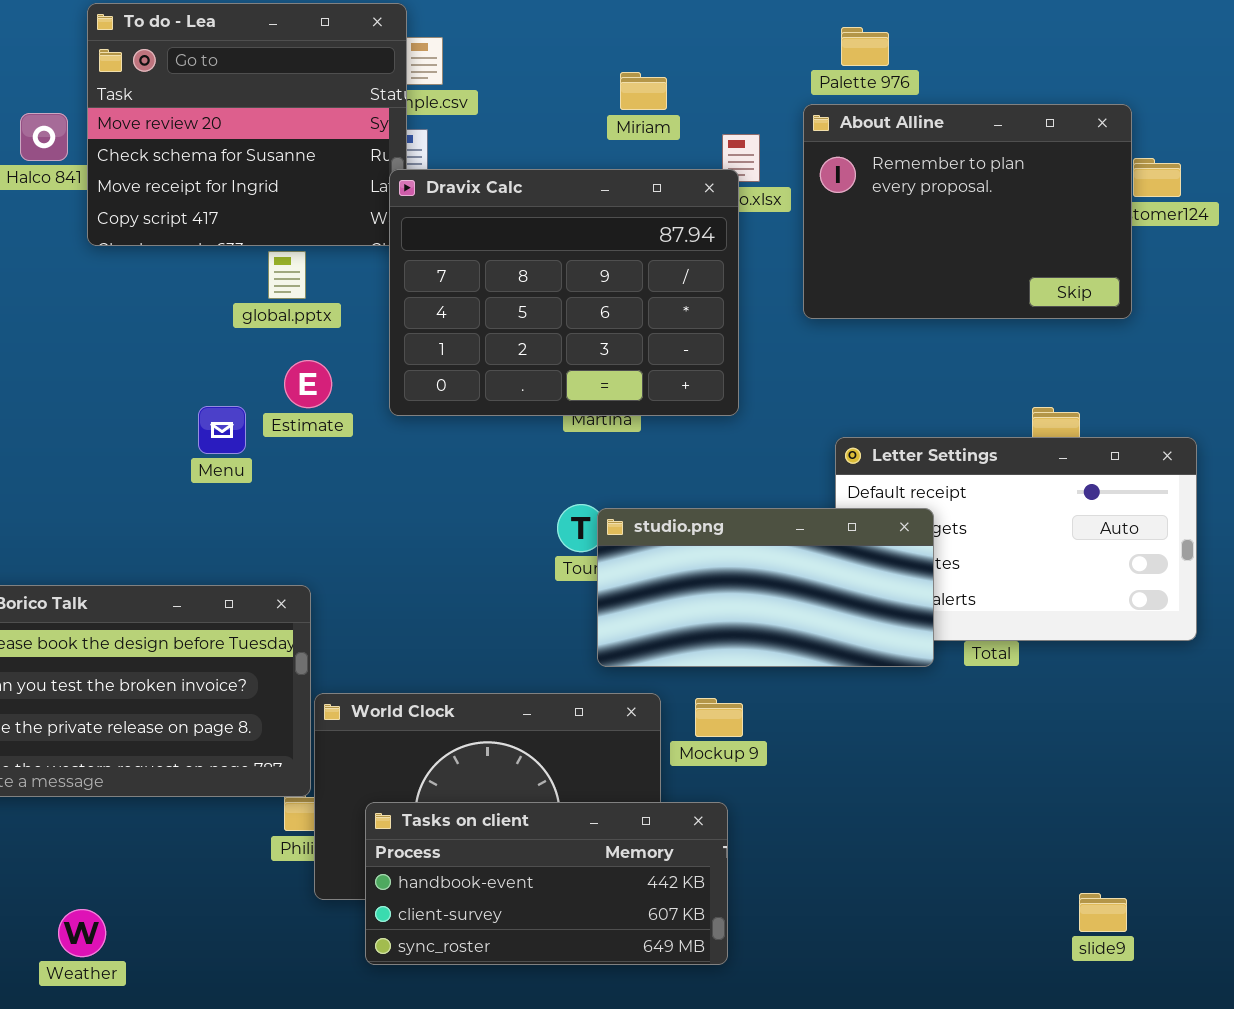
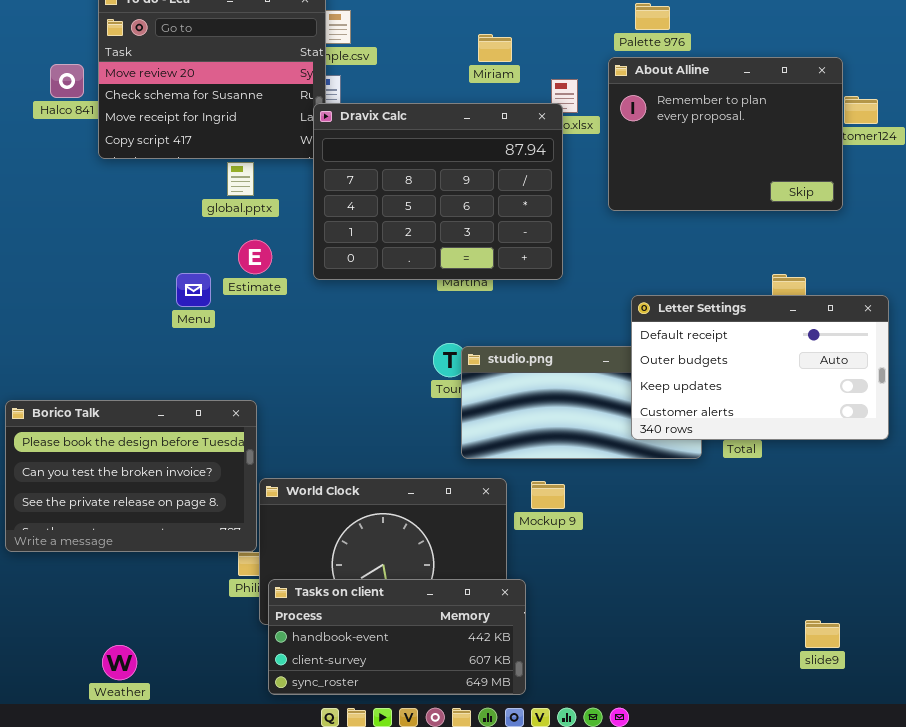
Letter Settings: [835,437,1197,641] -> [631,295,889,440], raised
Tasks on client: [365,802,728,965] -> [268,579,526,695], moved
Weather: [58,909,106,957] -> [102,645,137,680], moved

